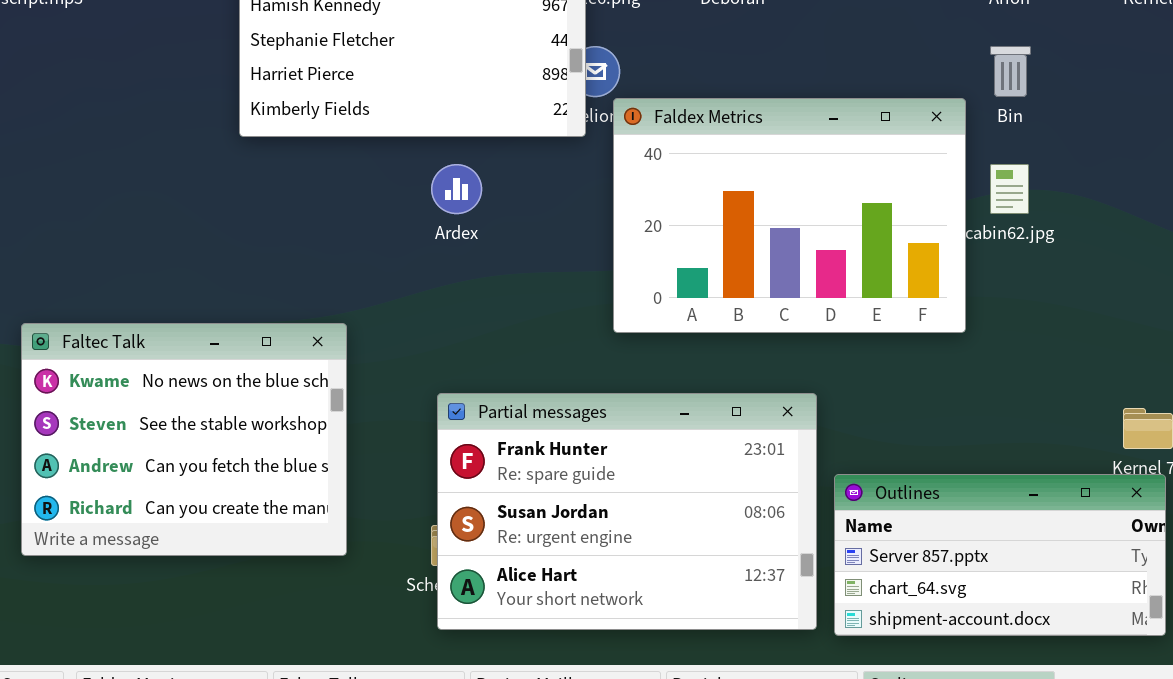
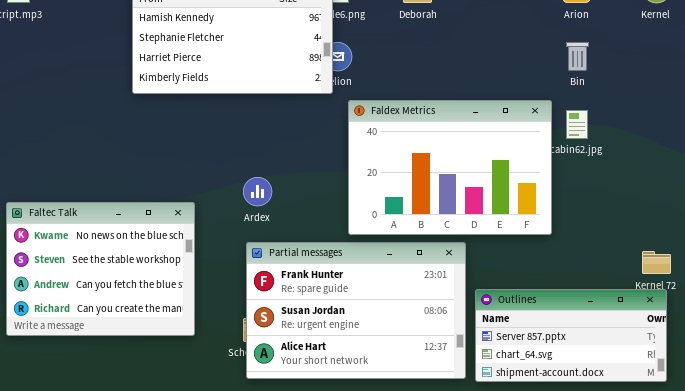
Faldex Metrics: [613,98,966,333] -> [348,100,552,235], moved
Ardex: [431,164,482,214] -> [243,177,272,206], moved

